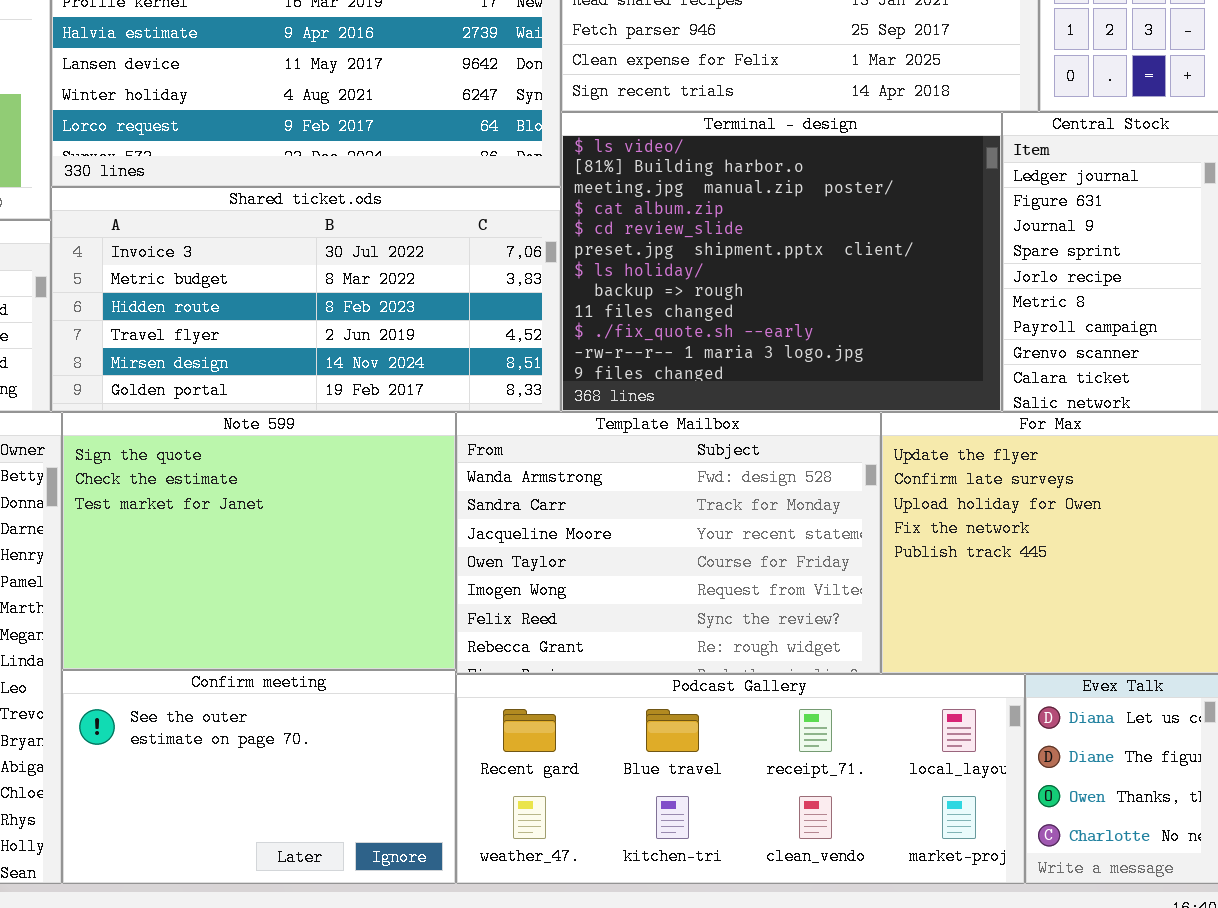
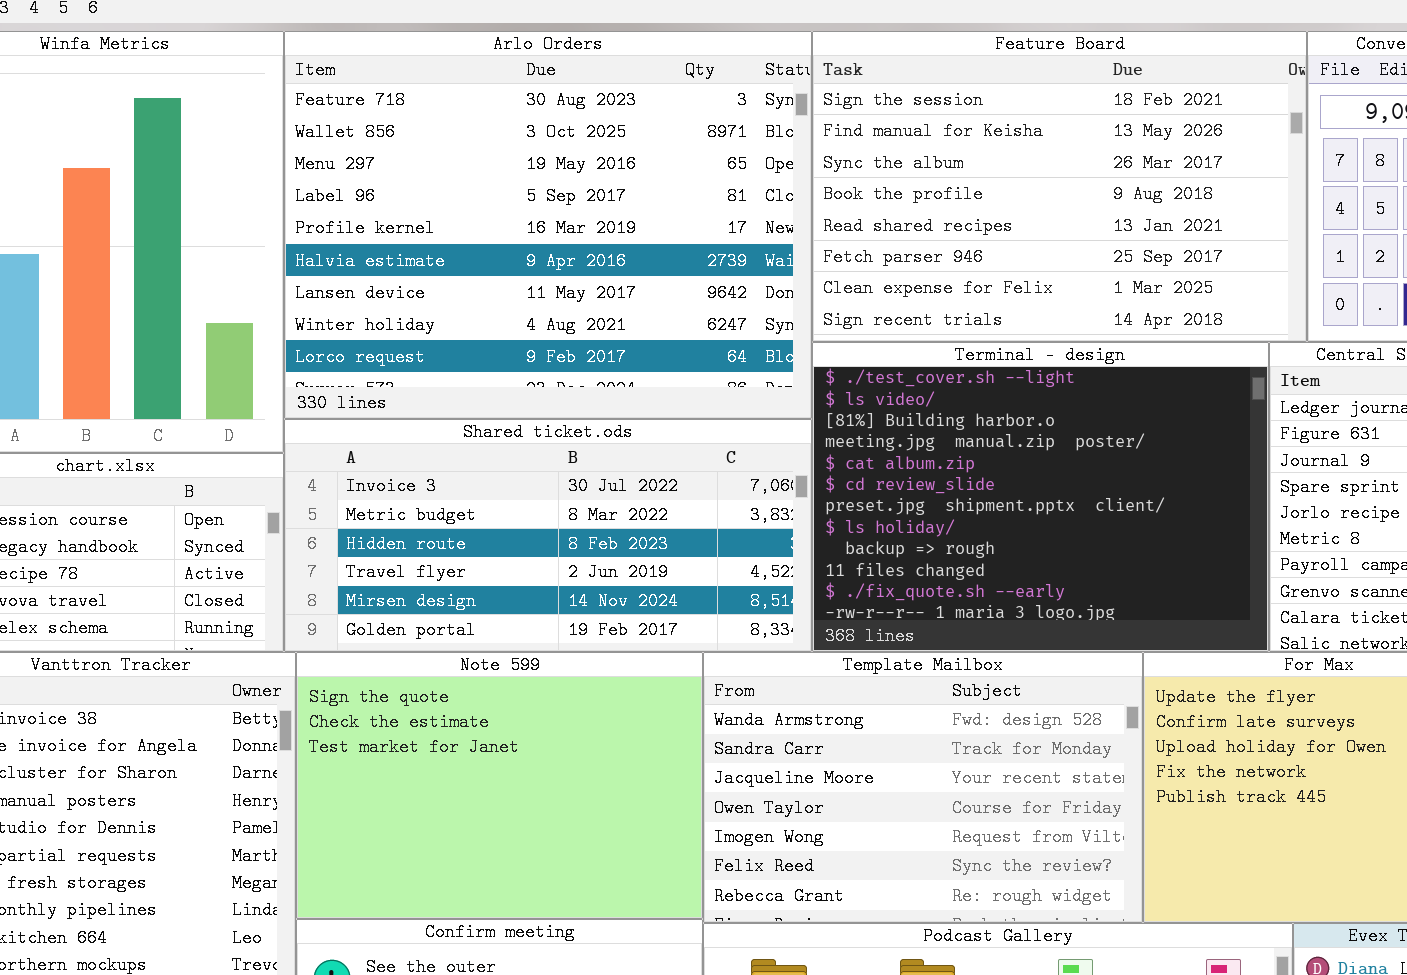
Terminal - design: [561,112,1002,412] -> [812,342,1269,652], scrolled up 1 row

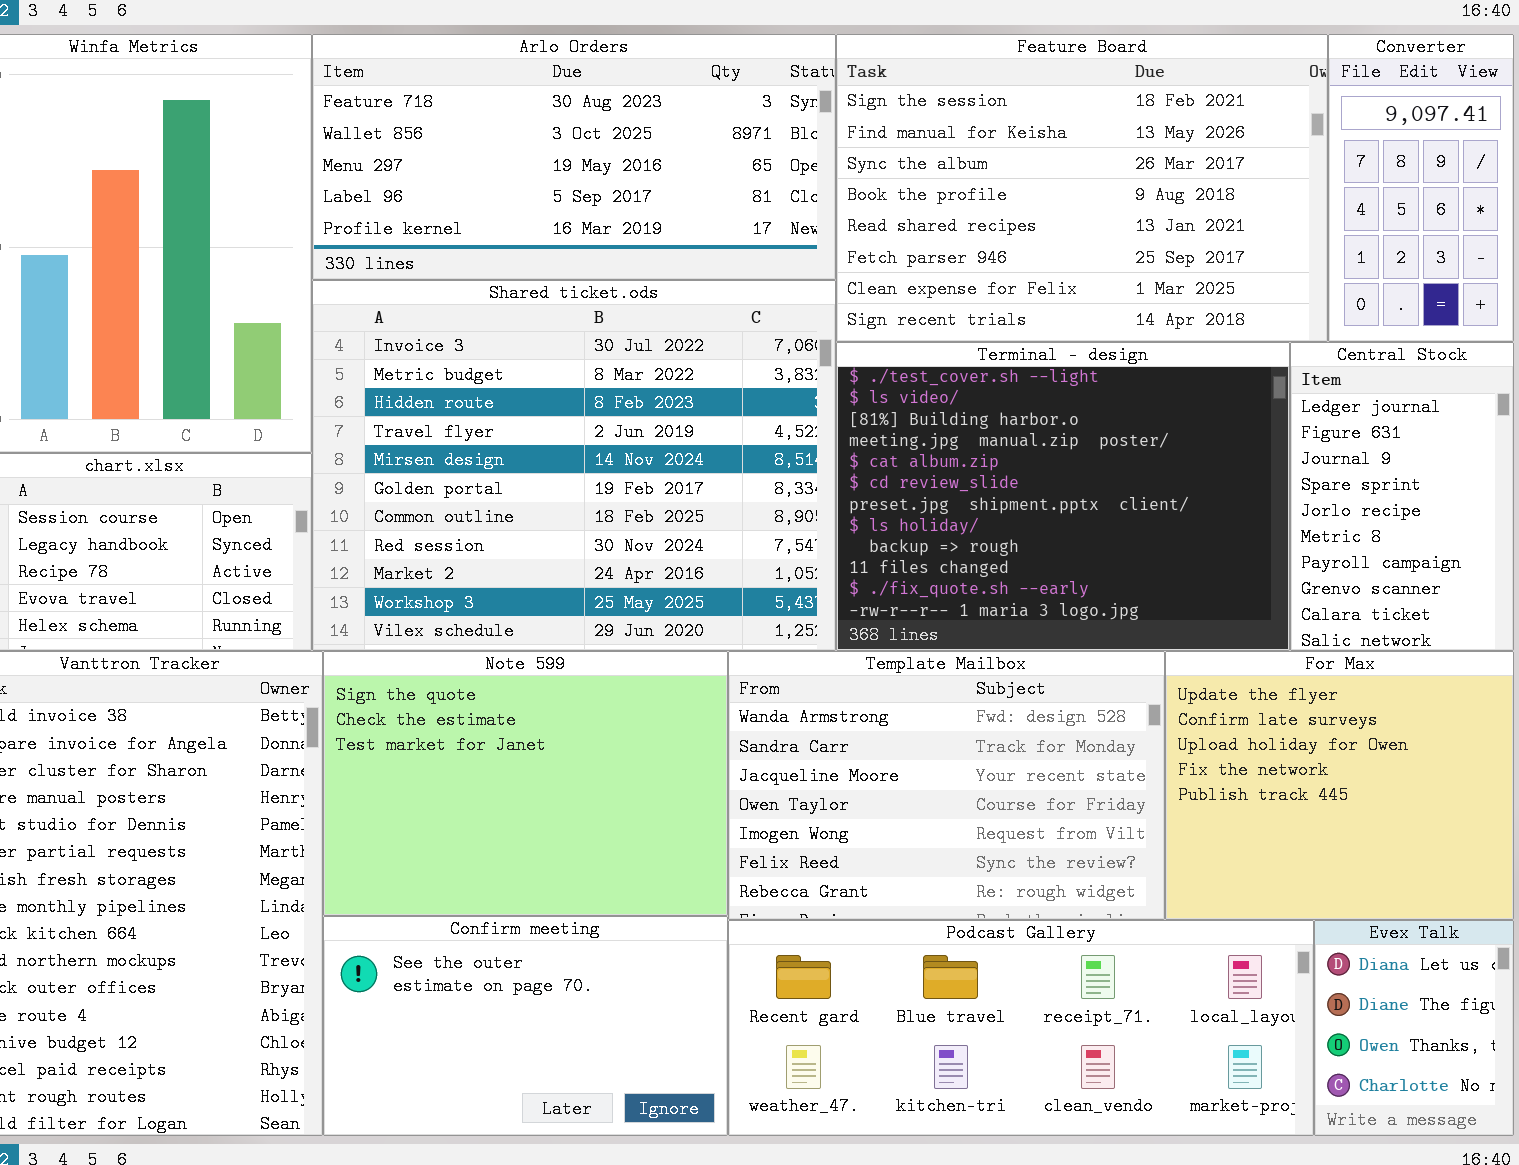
Arlo Orders: [284,31,812,419] -> [312,34,836,280], resized
Shared ticket.ods: [284,419,812,652] -> [312,280,836,651], resized

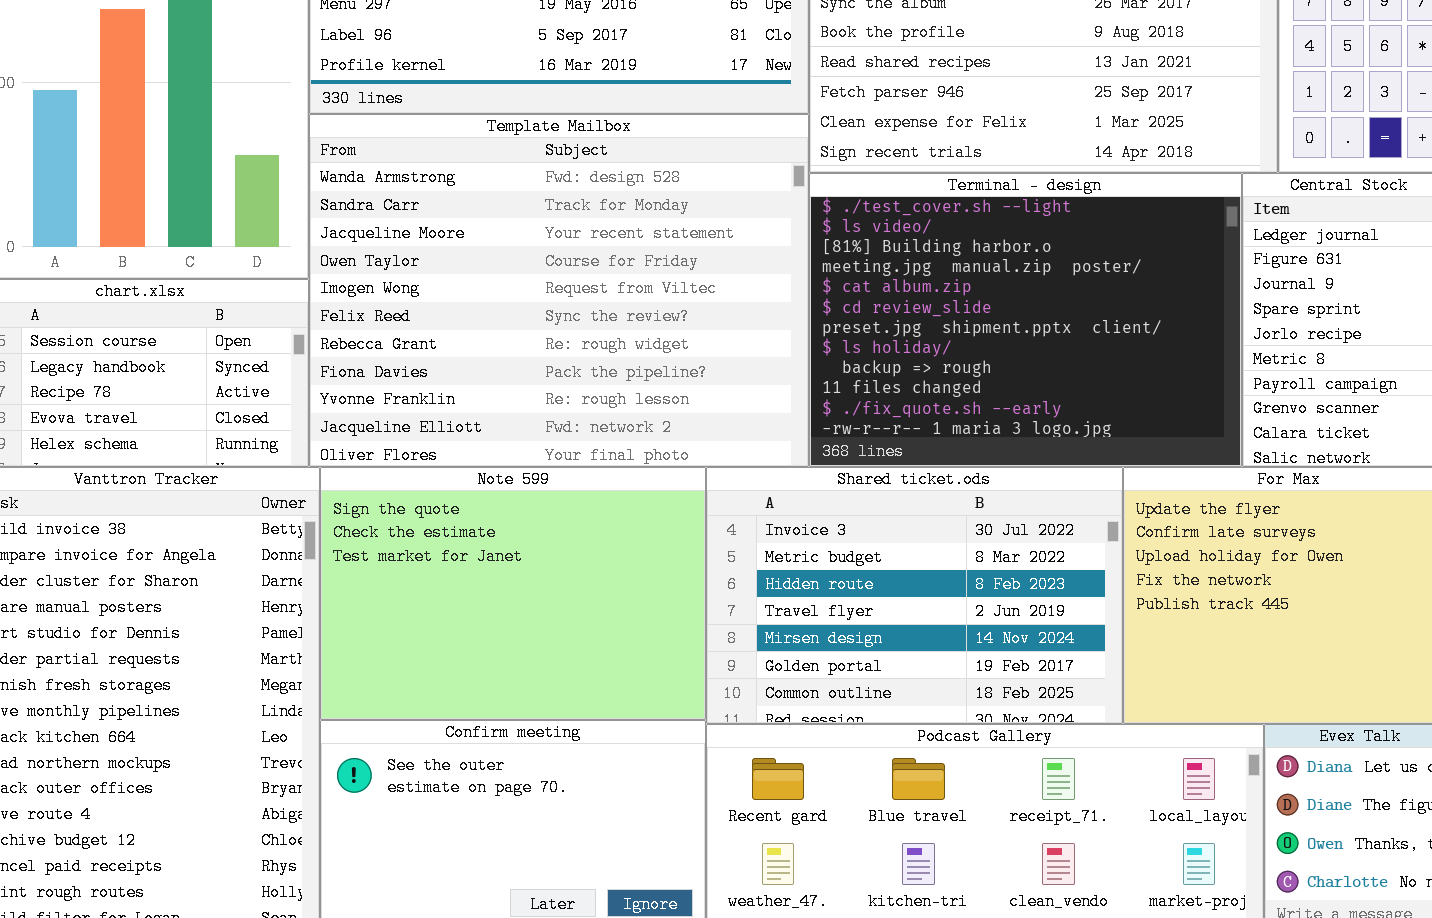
Shared ticket.ods: [312,280,836,651] -> [706,467,1123,724], moved, resized
Template Mailbox: [728,651,1165,920] -> [309,114,809,467], moved, resized

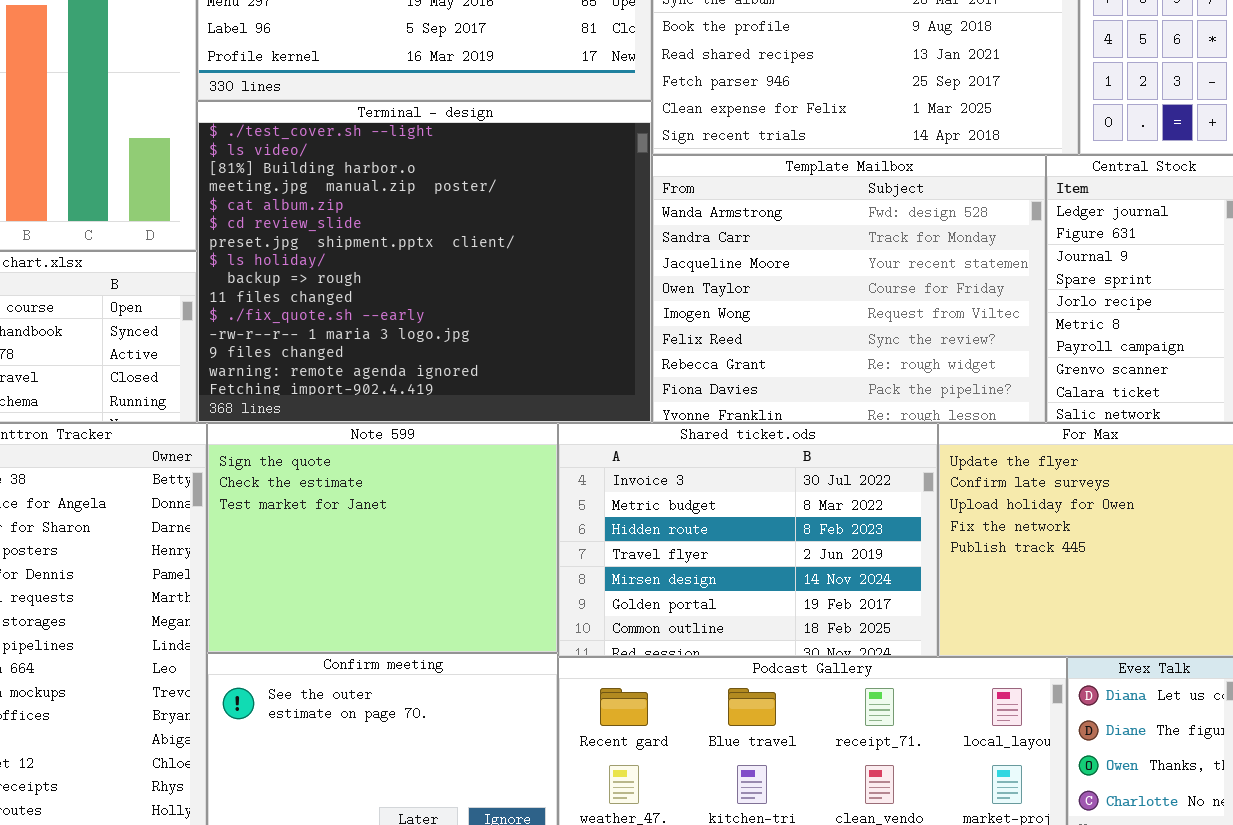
Template Mailbox: [309,114,809,467] -> [652,155,1046,423], moved, resized
Terminal - design: [809,173,1242,467] -> [197,101,652,423], moved, resized

